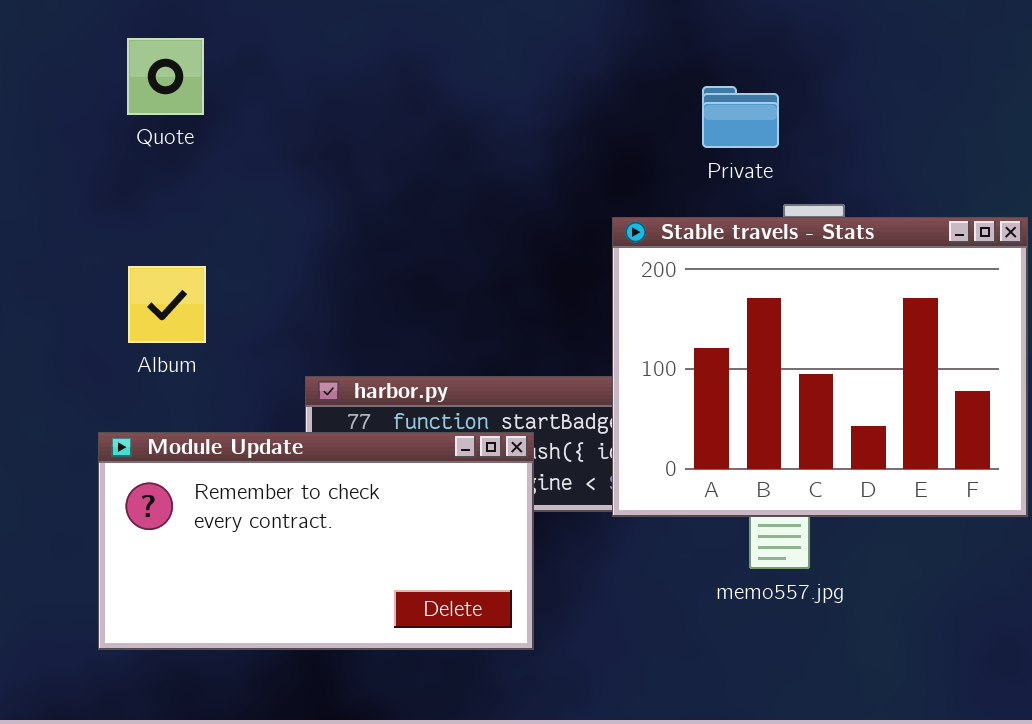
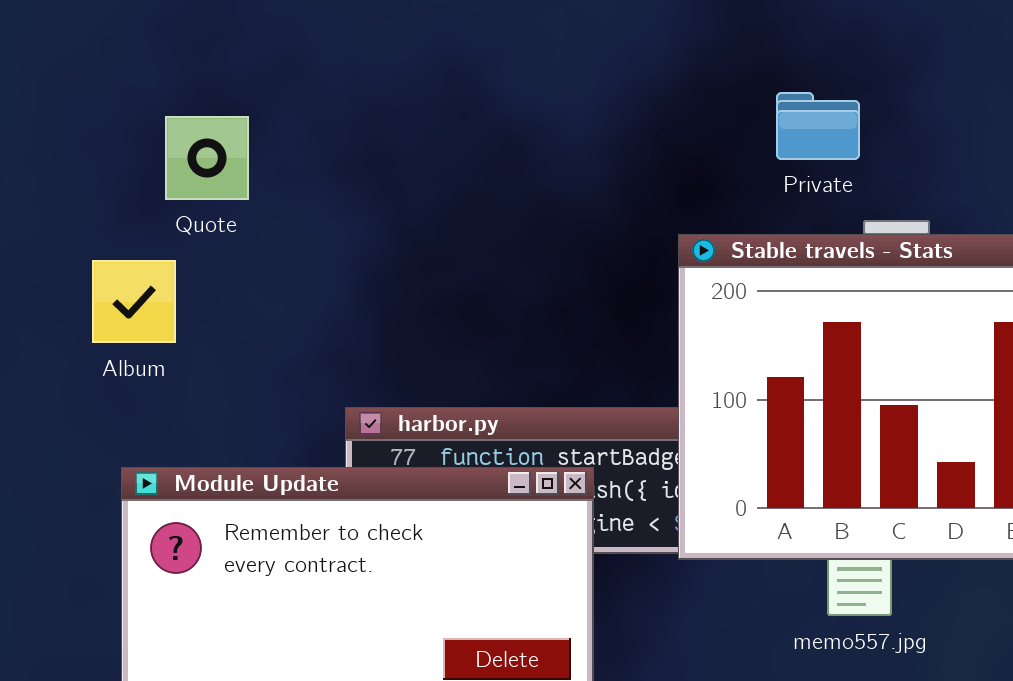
Quote: [127,38,204,115] -> [165,116,249,200], moved
Album: [128,266,206,343] -> [92,260,176,343], moved

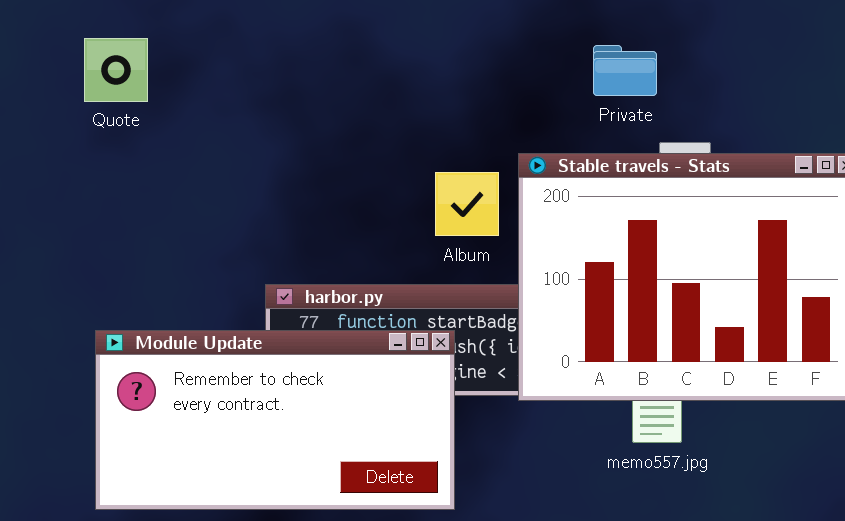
Quote: [165,116,249,200] -> [84,38,148,102], moved
Album: [92,260,176,343] -> [435,172,499,236], moved

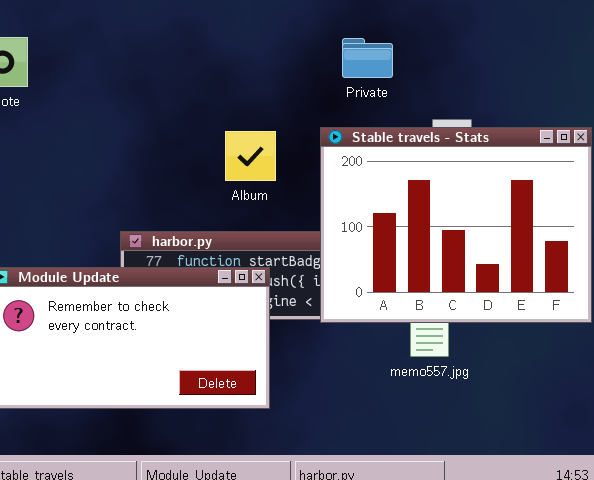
Private: [593,45,657,96] -> [342,38,393,78], moved
Album: [435,172,499,236] -> [225,131,276,181], moved

